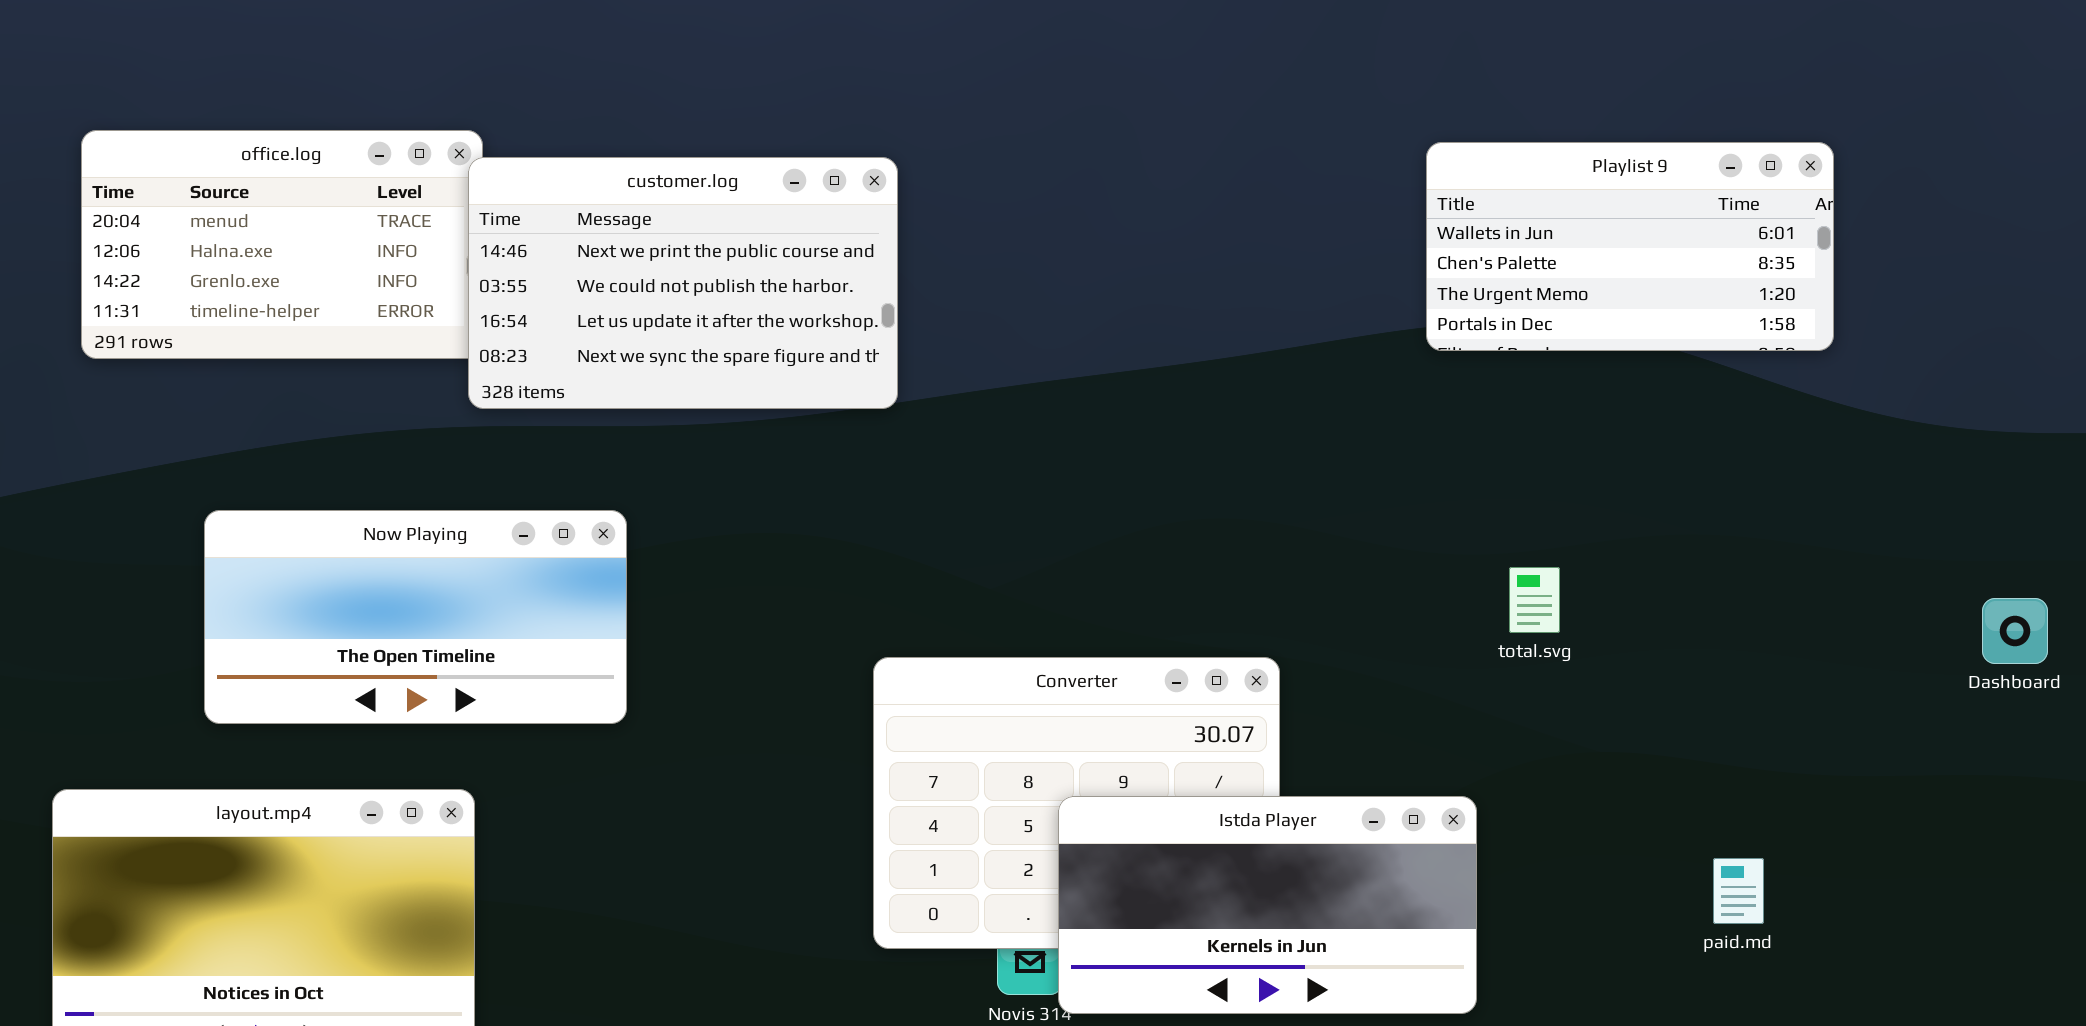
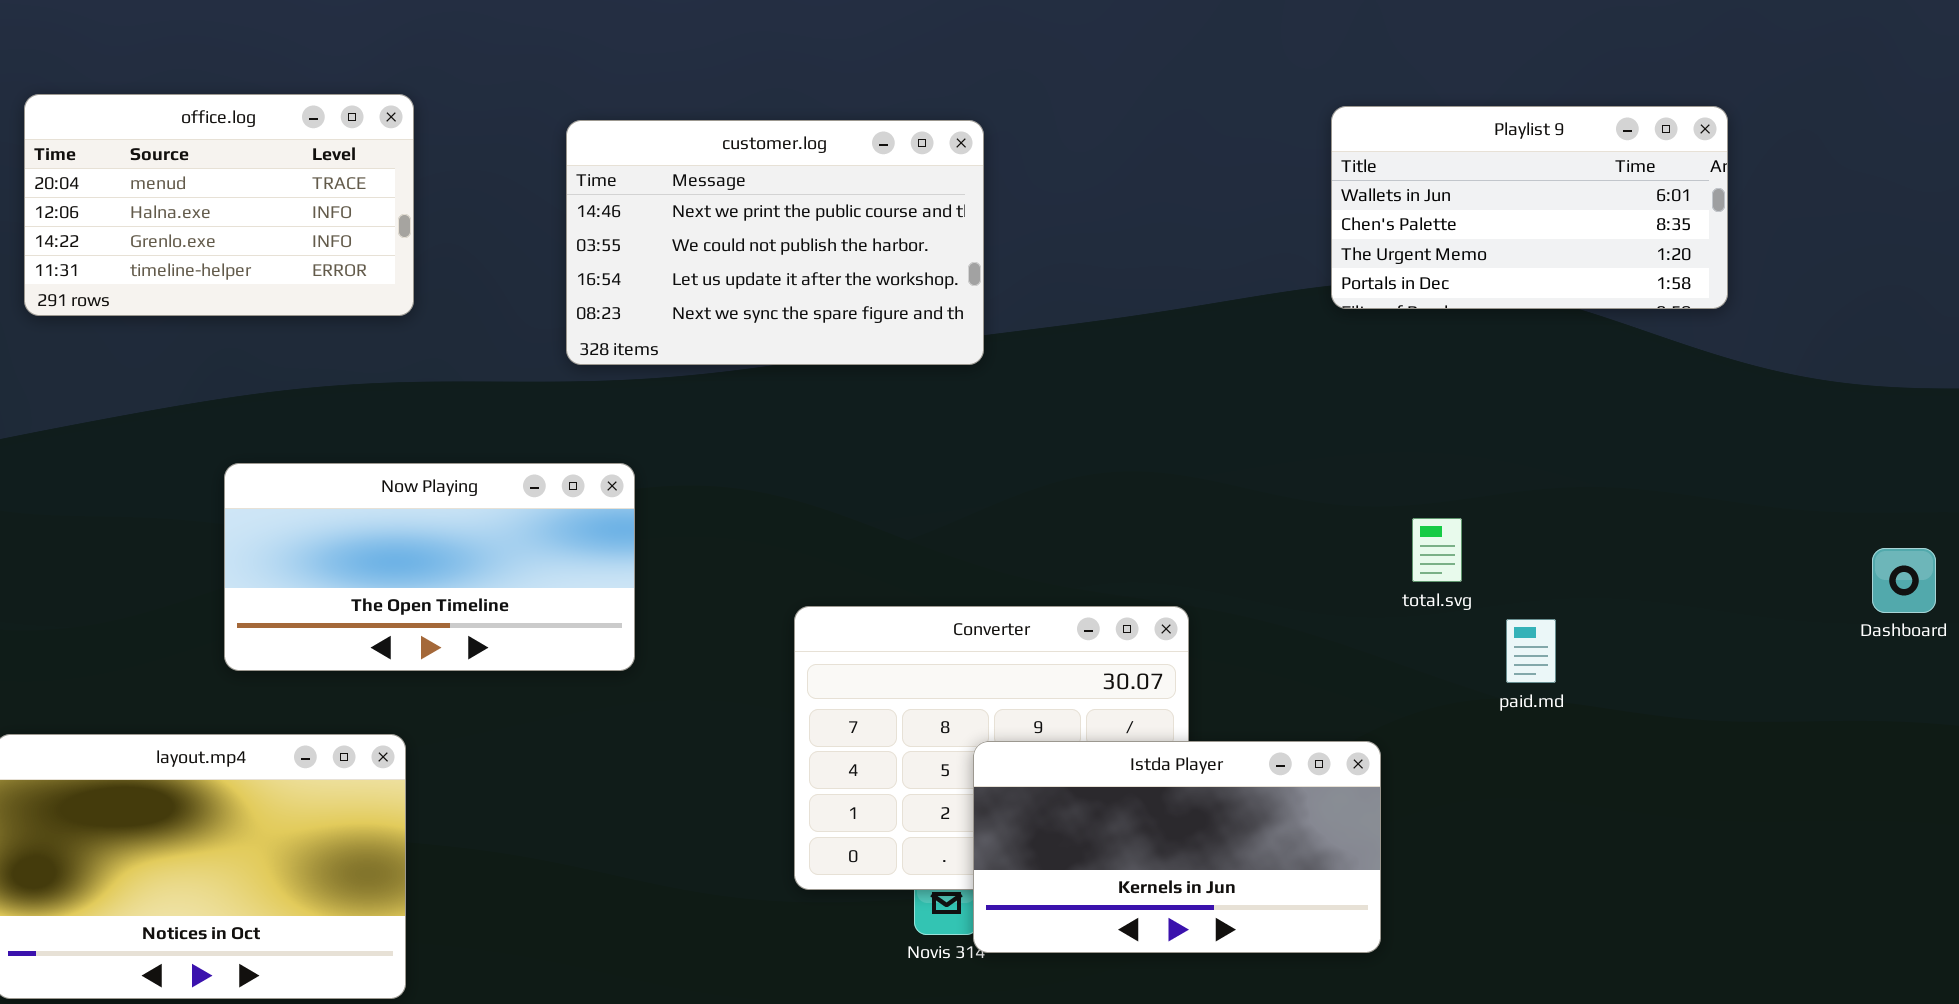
customer.log: [468,157,898,409] -> [566,120,984,365], moved
Now Playing: [204,510,627,724] -> [224,463,635,671], moved
paid.md: [1713,858,1764,924] -> [1506,619,1556,683], moved

